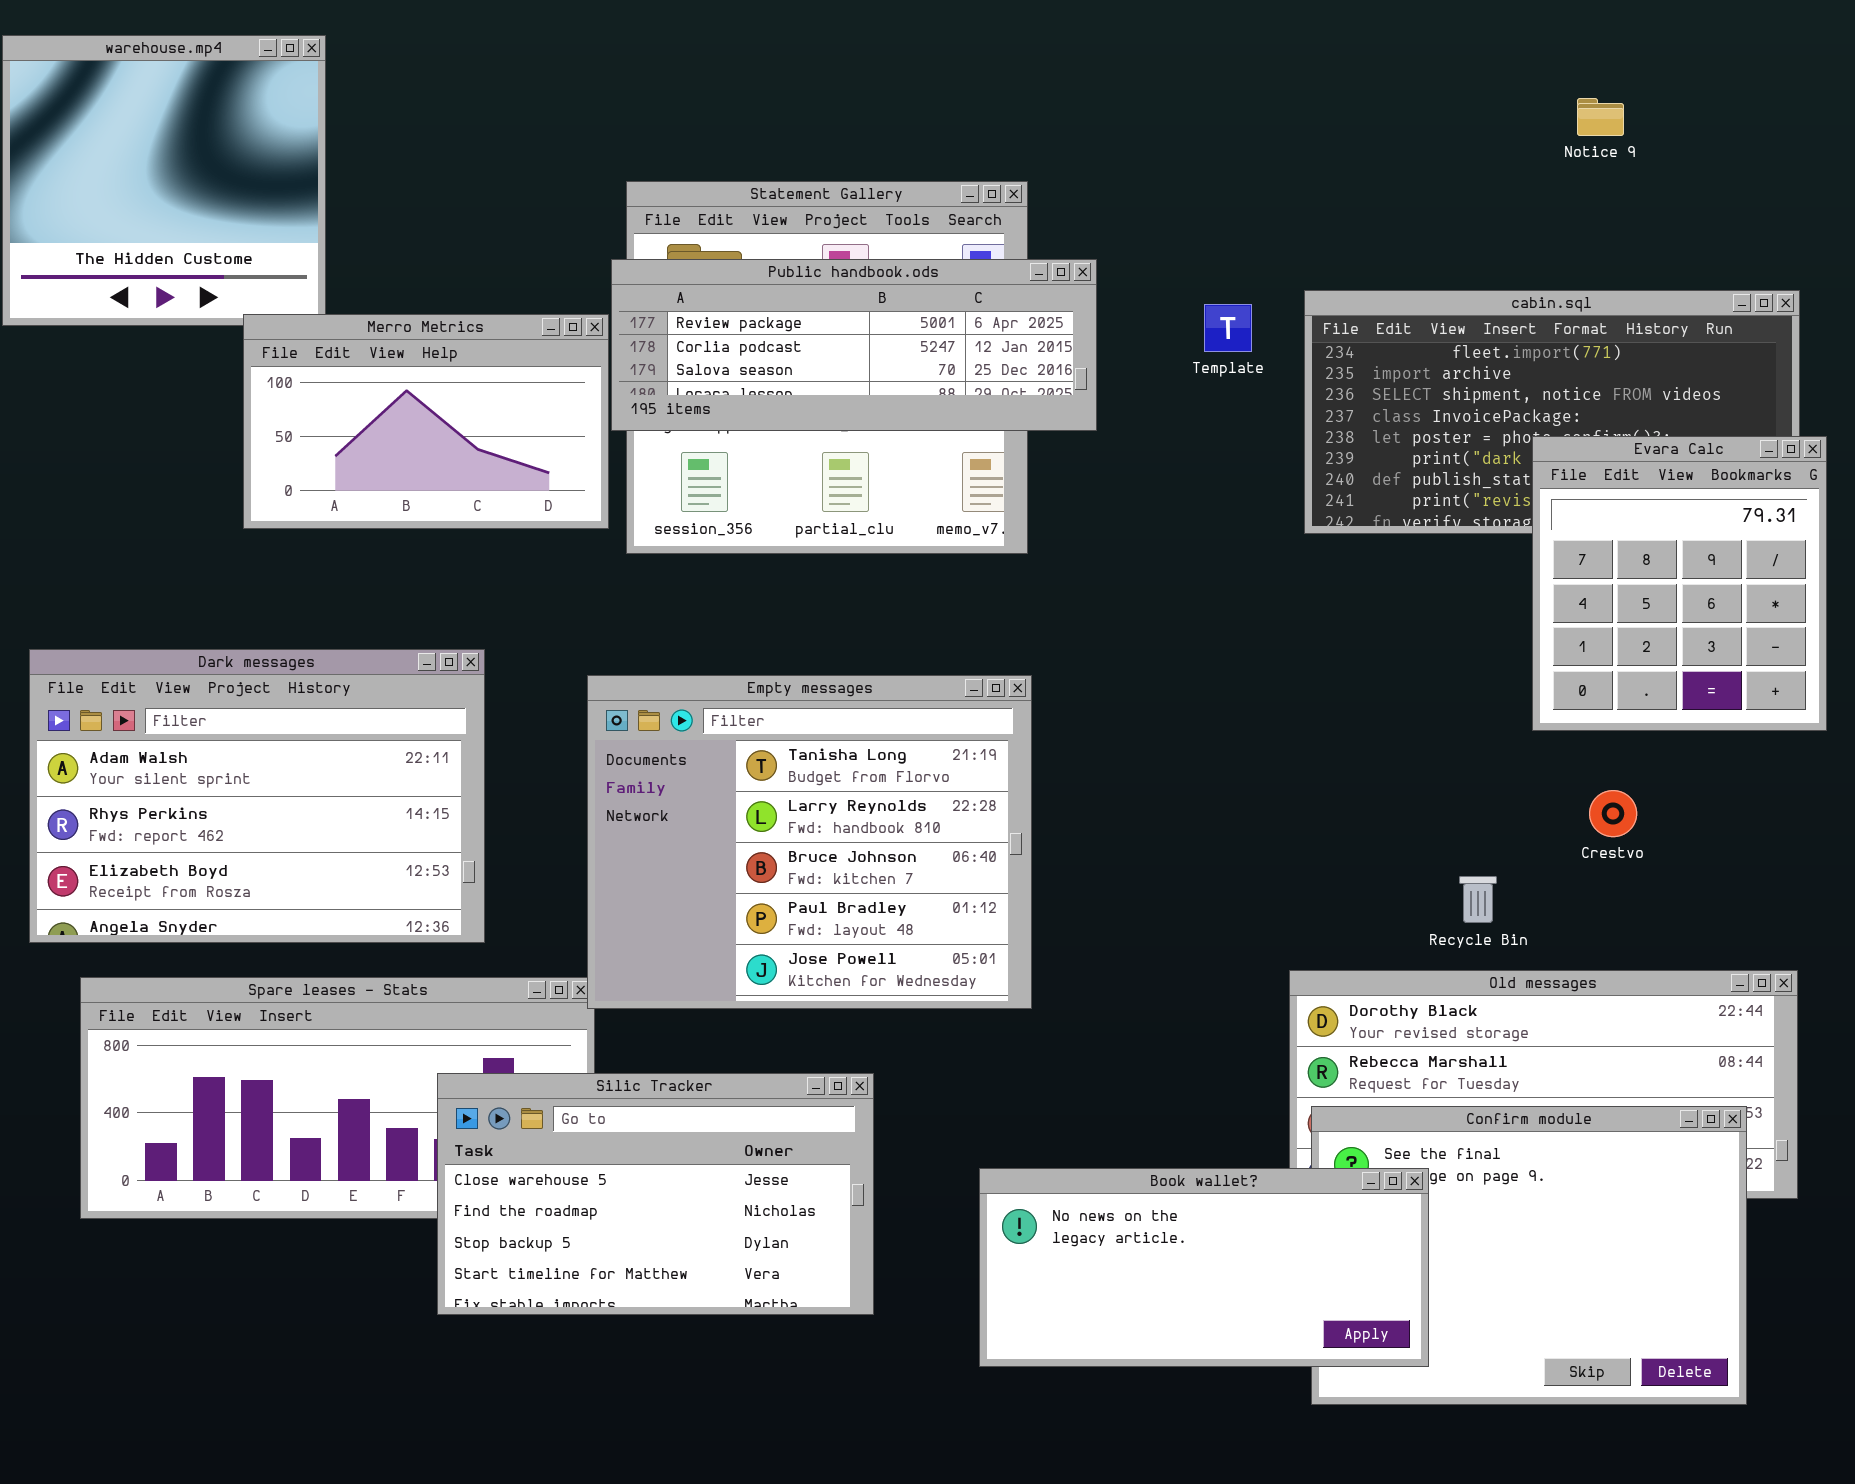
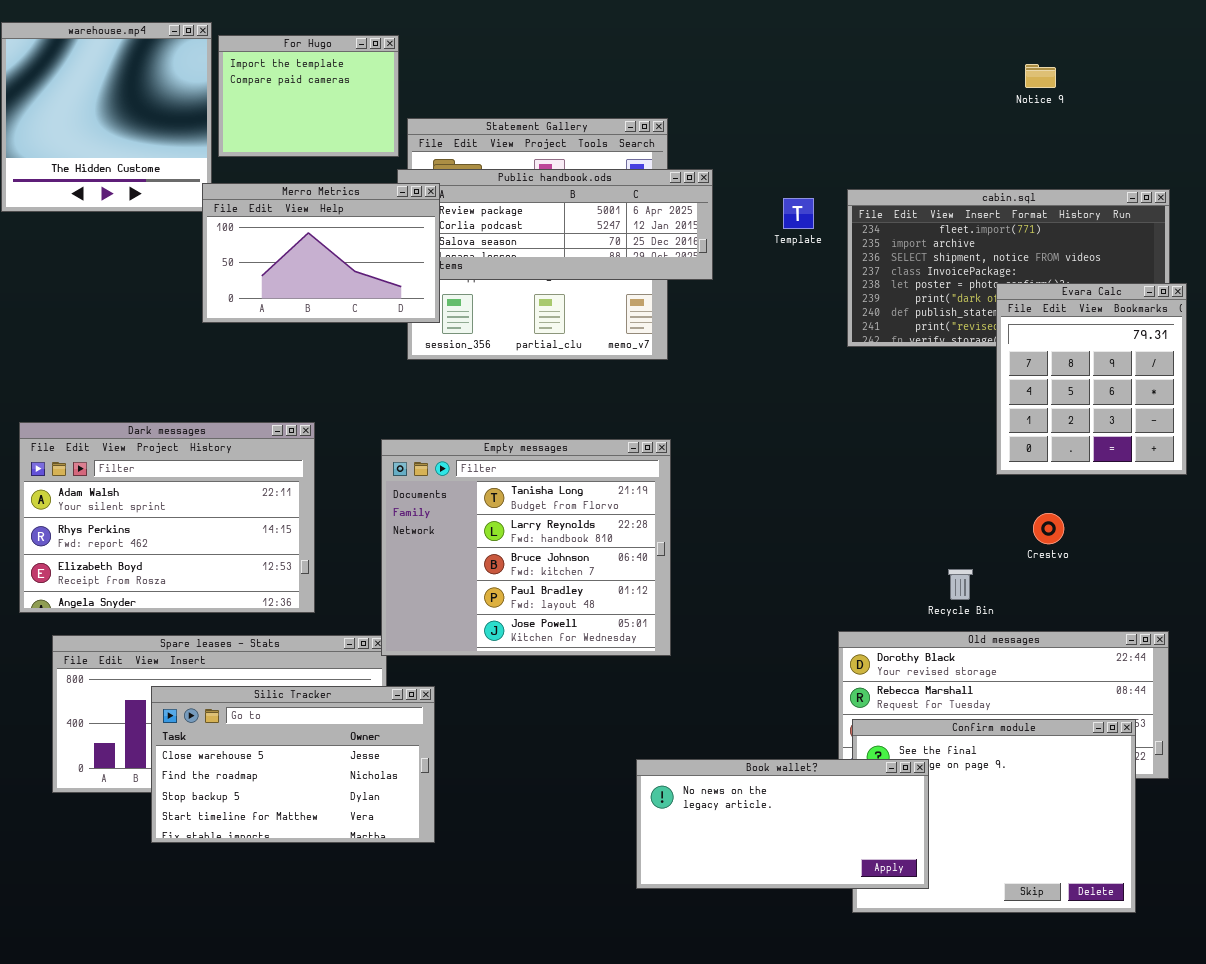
For Hugo: none -> [218,35,399,157], opened
Merro Metrics: [243,314,609,529] -> [202,183,440,323], moved
Silic Tracker: [437,1073,874,1315] -> [151,686,435,843], moved

